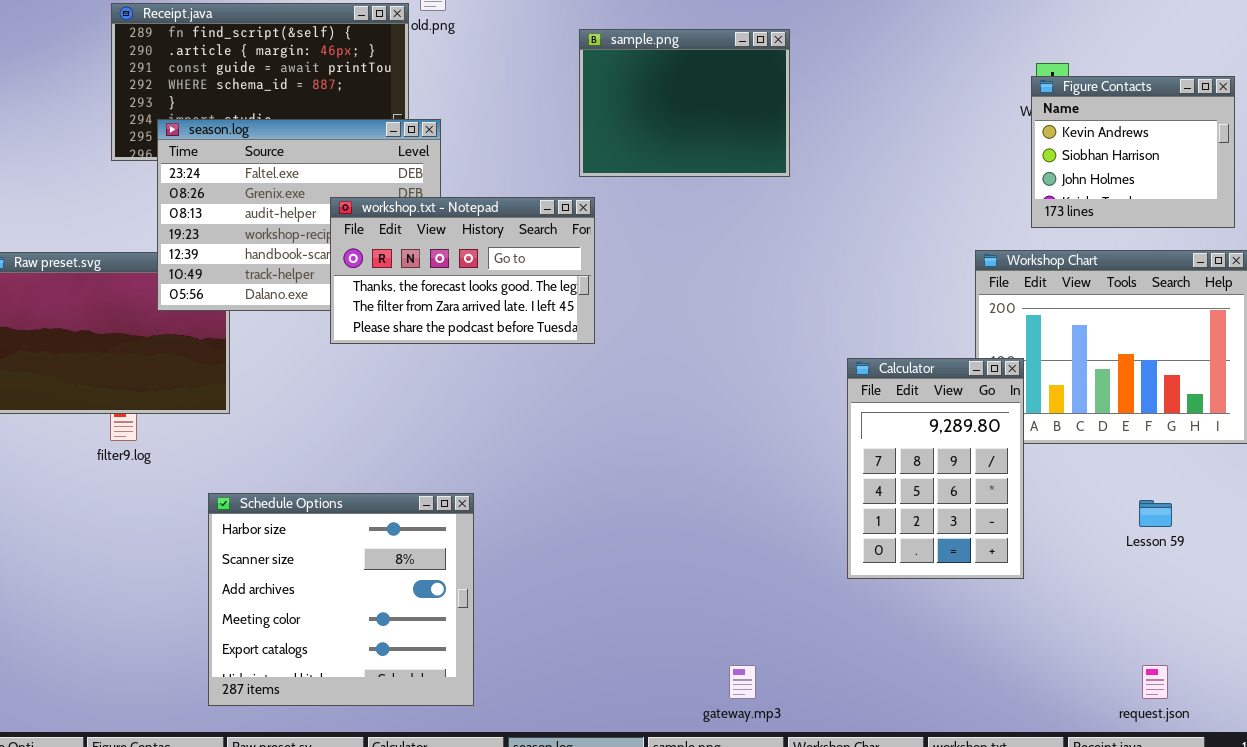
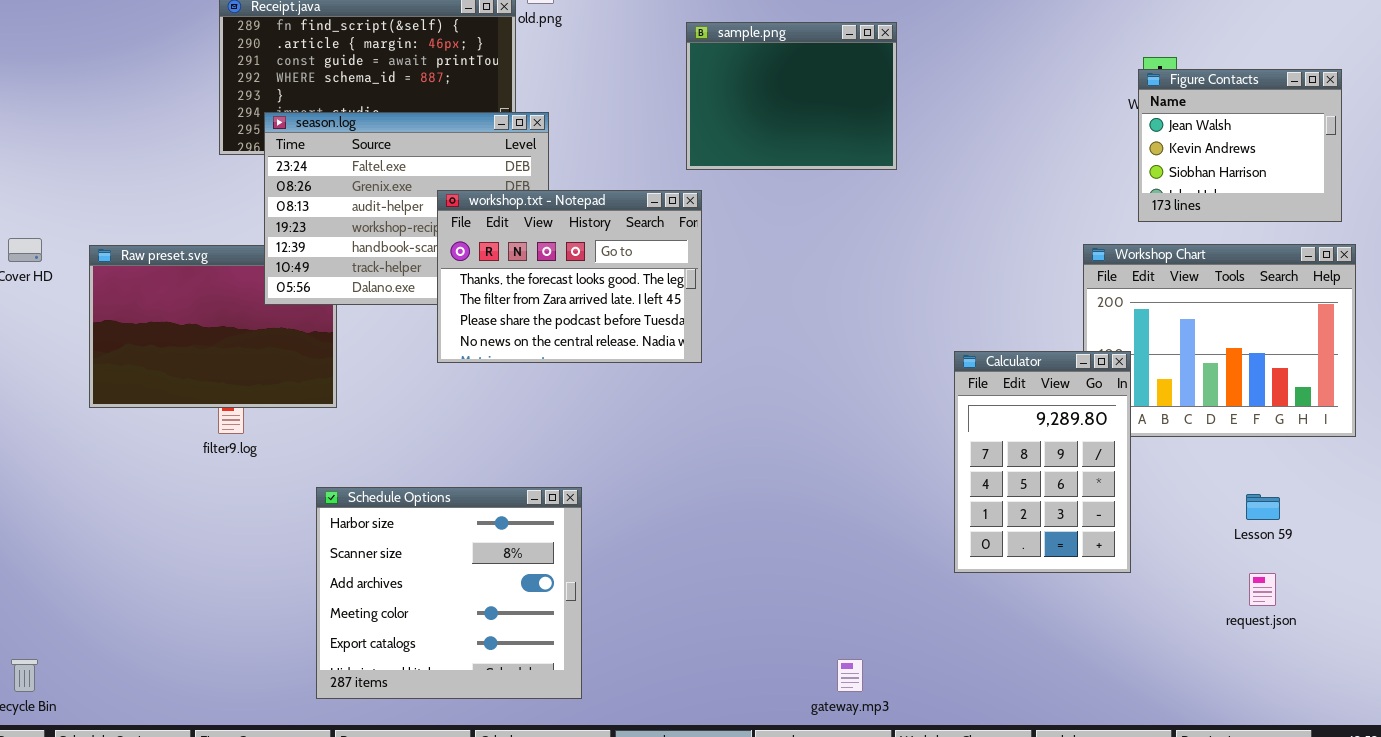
Figure Contacts: [1031,76,1235,228] -> [1138,69,1342,222], scrolled up 1 row
workshop.txt - Notepad: [330,197,595,344] -> [437,190,702,363], resized
request.json: [1142,665,1168,699] -> [1249,573,1276,606], moved

